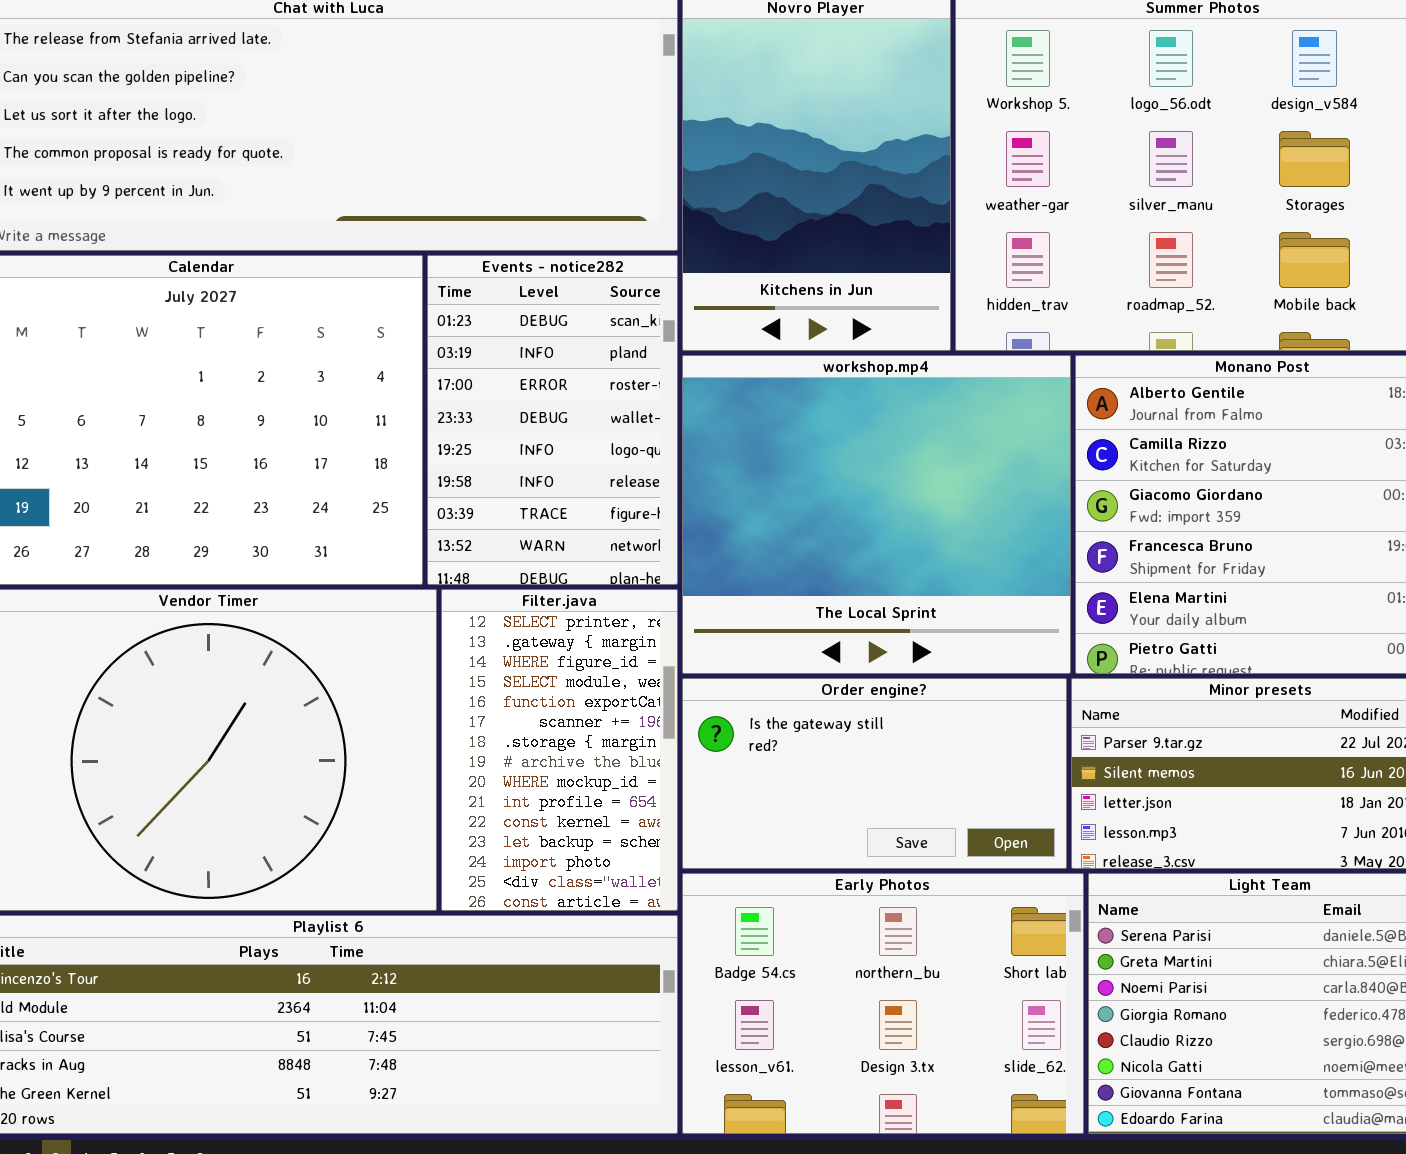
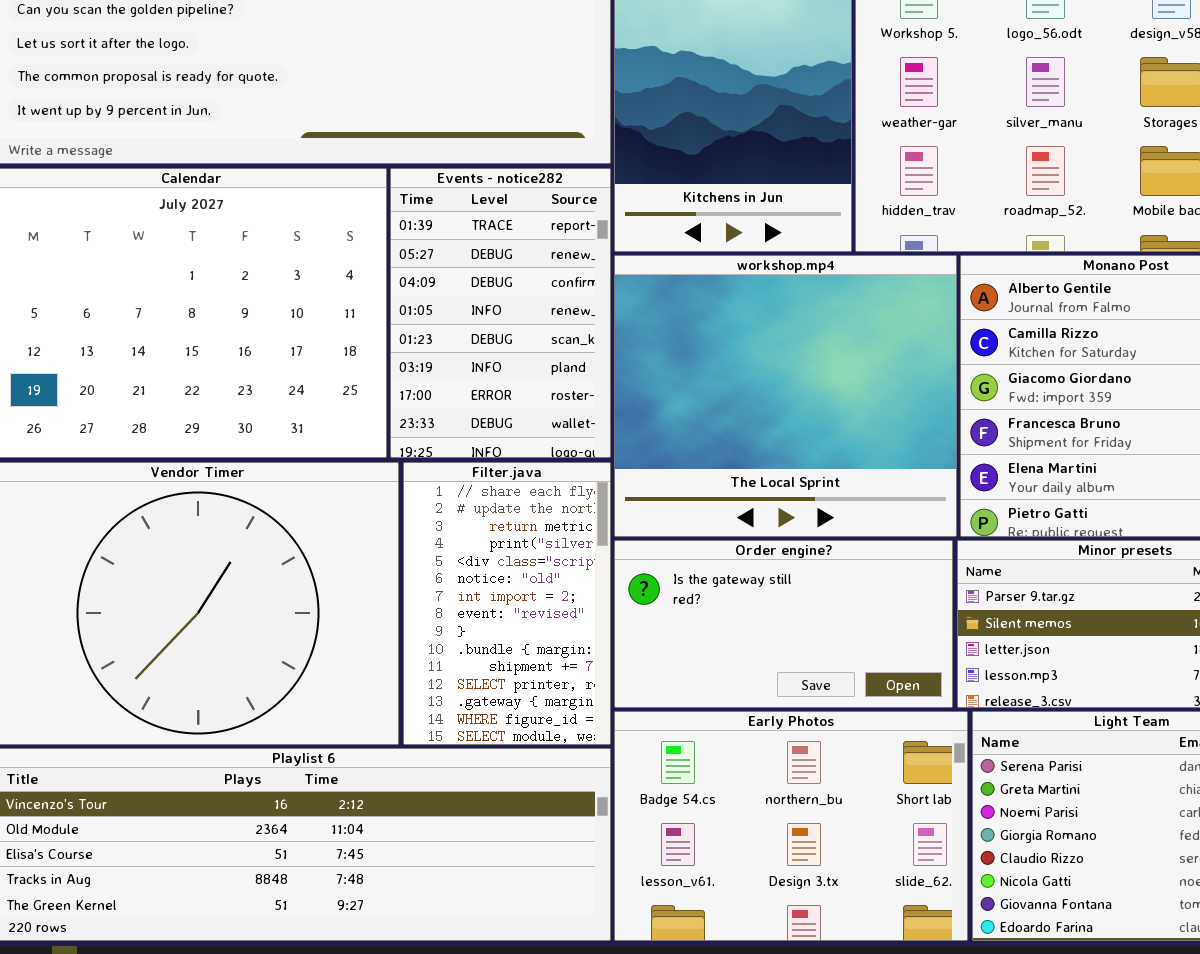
Events - notice282: [427,255,678,585] -> [390,168,611,458], scrolled up 4 rows
Filter.java: [441,589,678,911] -> [403,462,611,745], scrolled up 11 rows

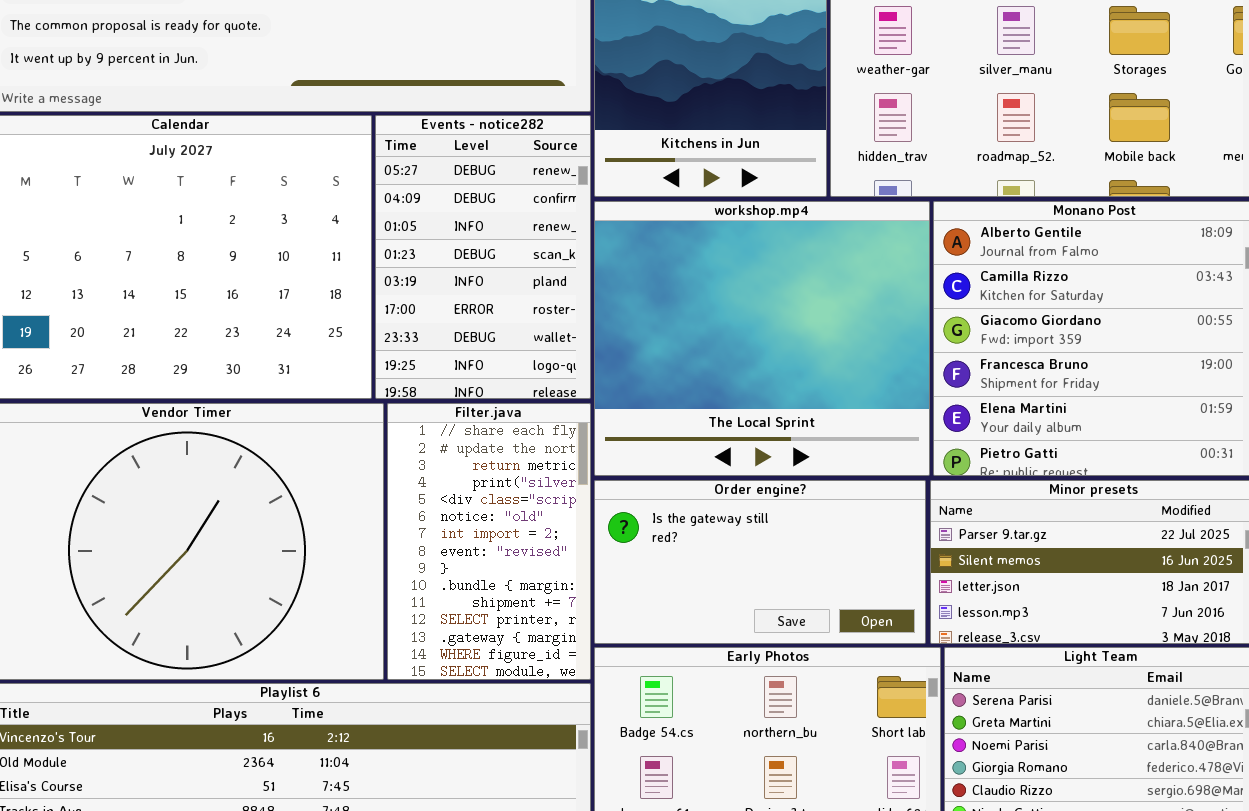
Events - notice282: [390,168,611,458] -> [375,115,591,399], scrolled down 1 row

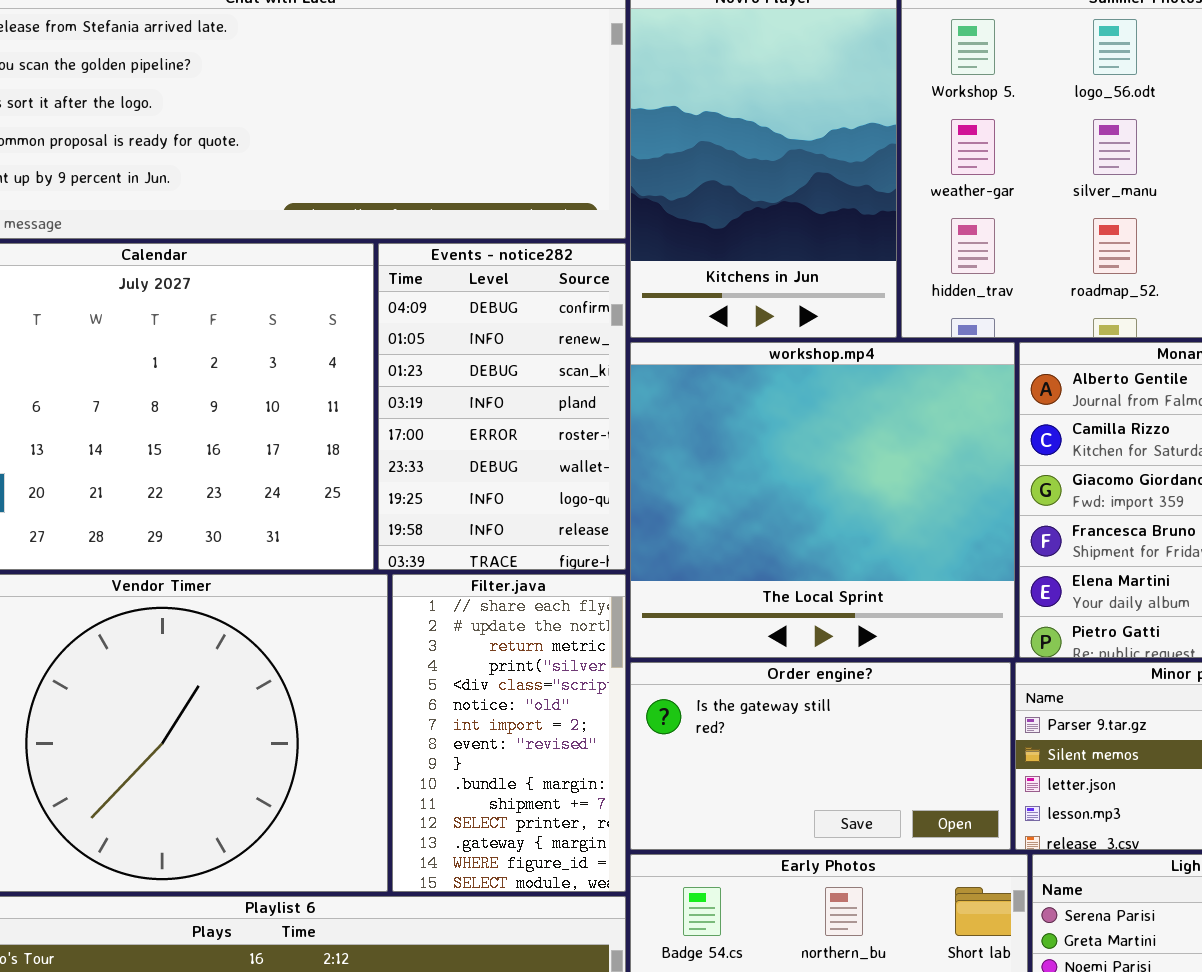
Events - notice282: [375,115,591,399] -> [378,243,626,570], scrolled down 1 row

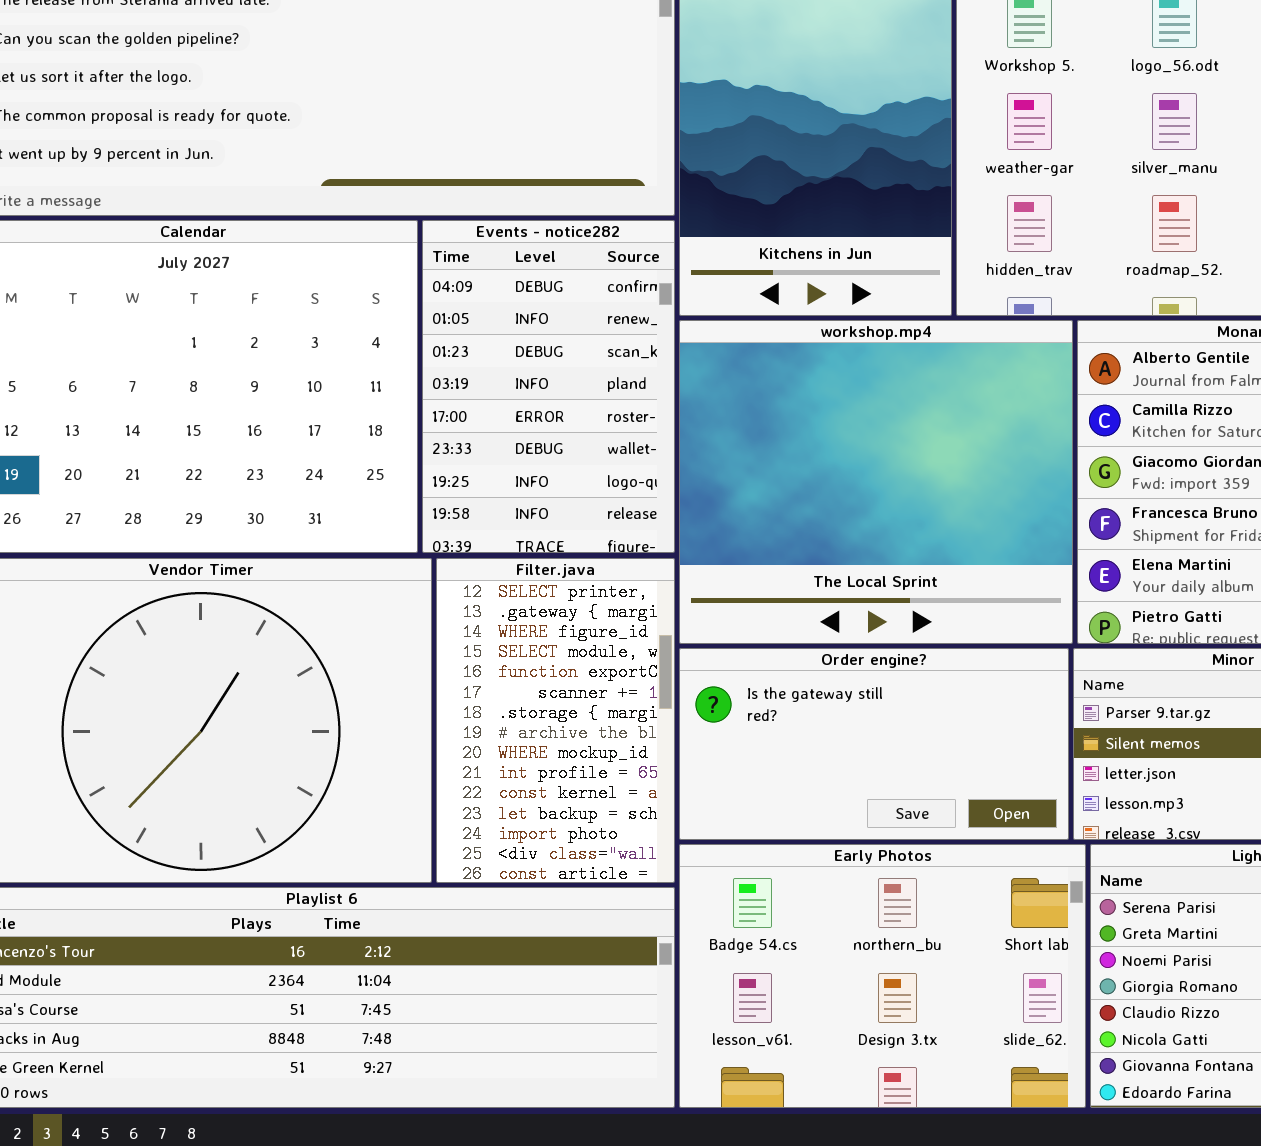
Filter.java: [392,574,626,892] -> [436,558,675,883], scrolled down 11 rows

